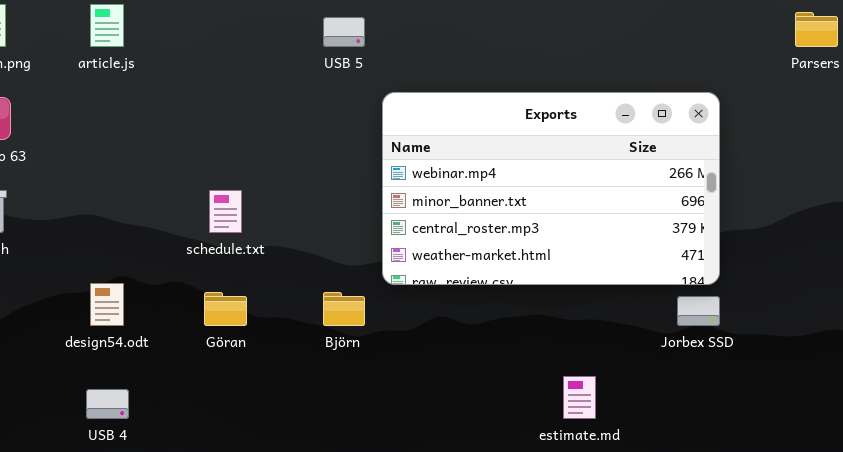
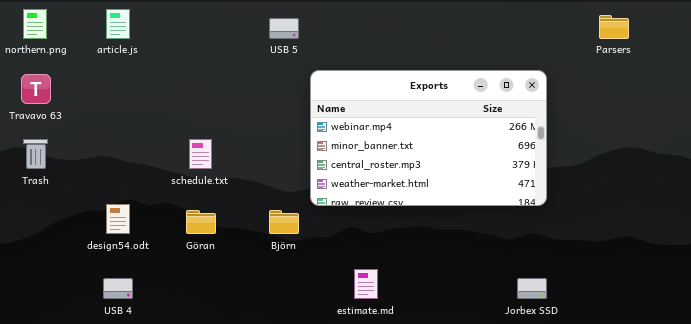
Jorbex SSD: [677,296,720,326] -> [517,278,547,299], moved
estimate.md: [563,376,596,419] -> [354,269,378,299], moved

